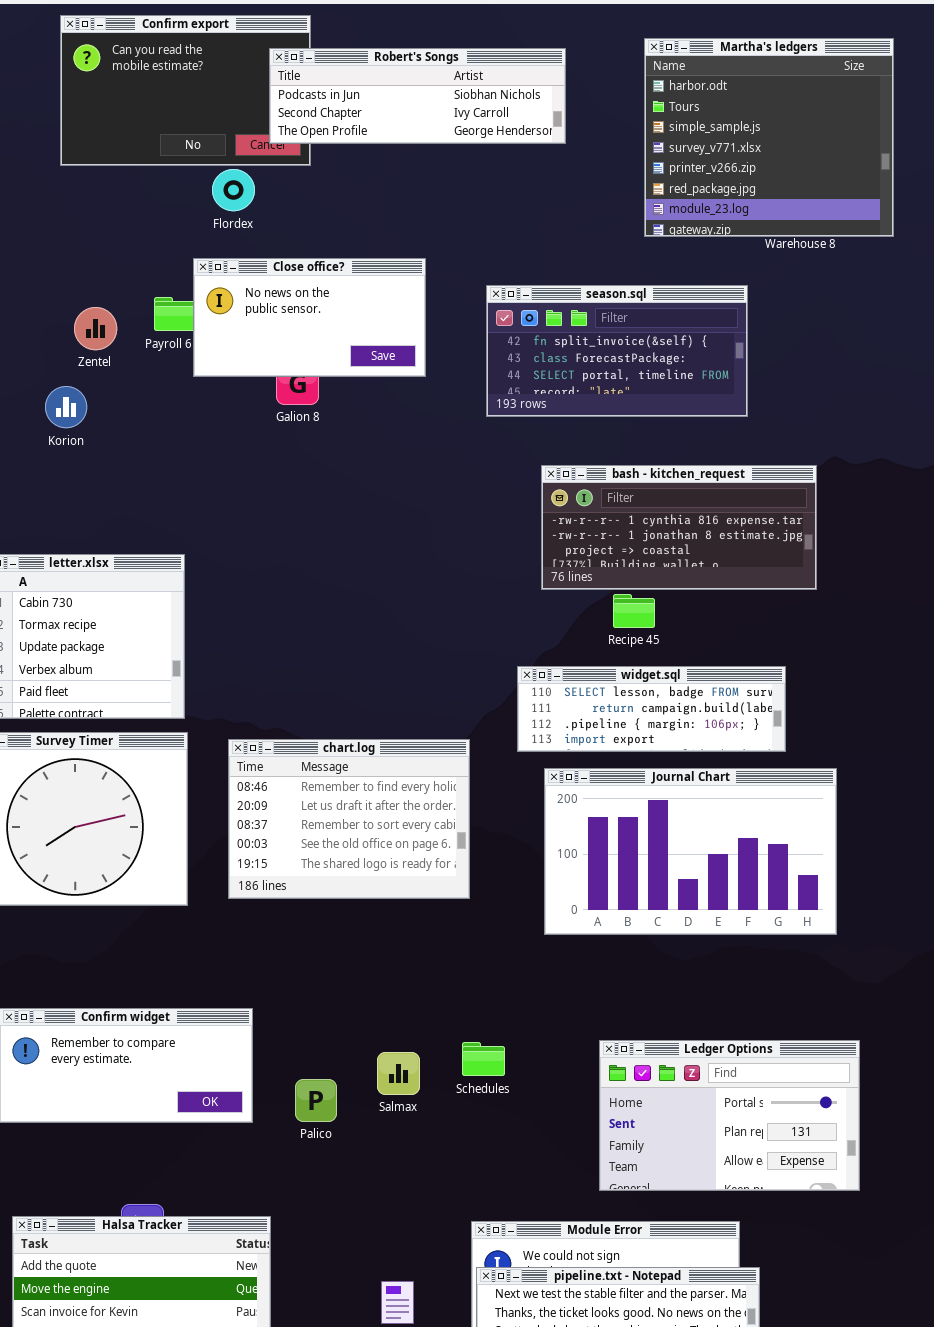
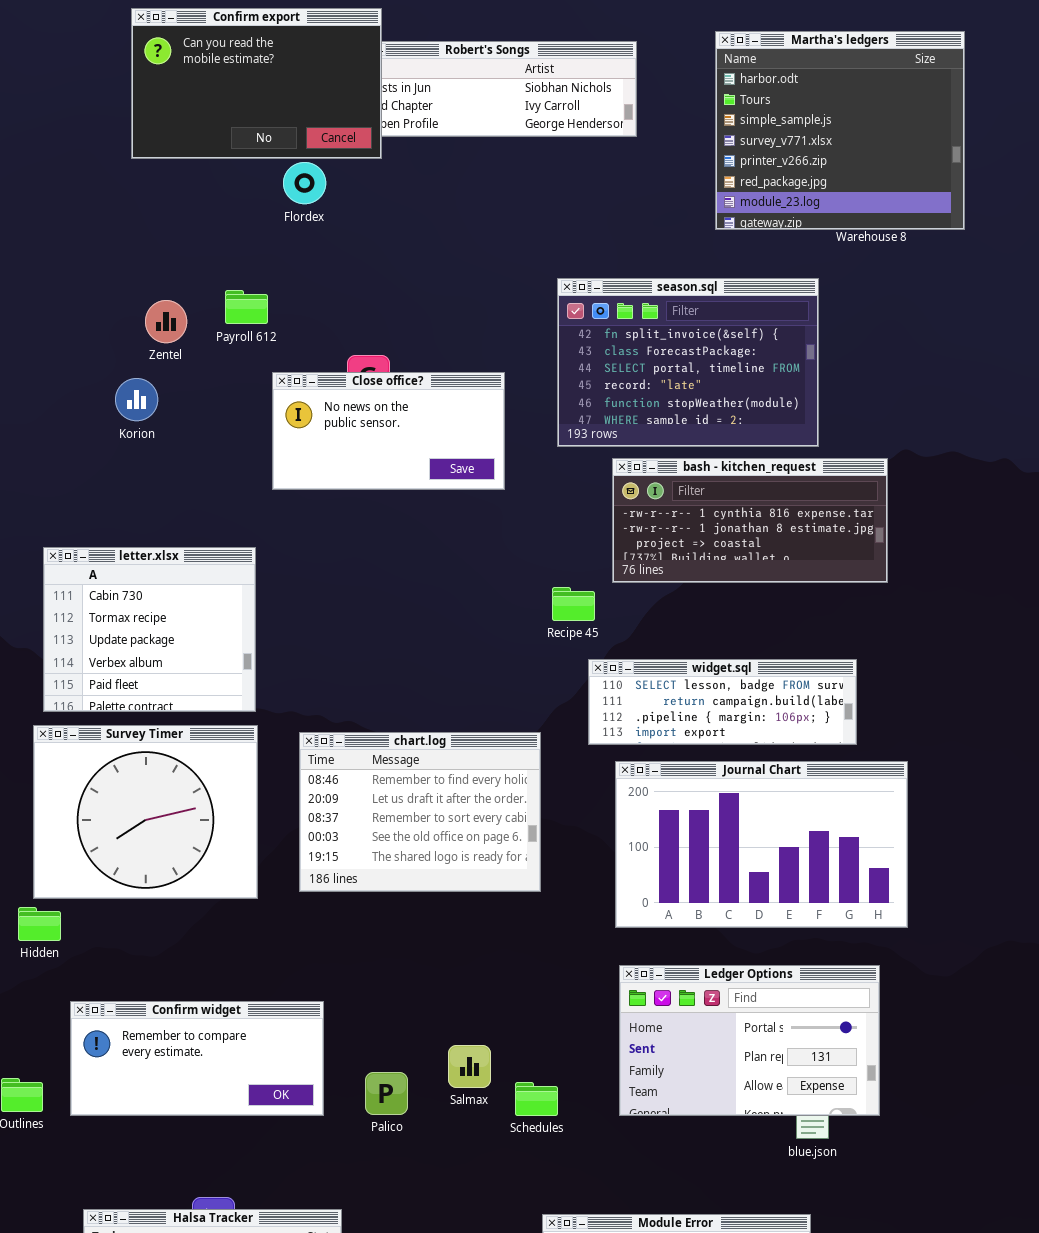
Confirm export: [60,15,311,166] -> [131,8,382,159], raised
Close office?: [193,258,426,377] -> [272,372,505,490], moved
season.sql: [486,285,748,417] -> [557,278,819,447], resized
Recipe 45: [613,594,655,628] -> [552,587,595,621], moved
Ledger Options: [599,1040,860,1191] -> [619,965,880,1116], moved
Schedules: [462,1042,505,1076] -> [515,1082,558,1116], moved

